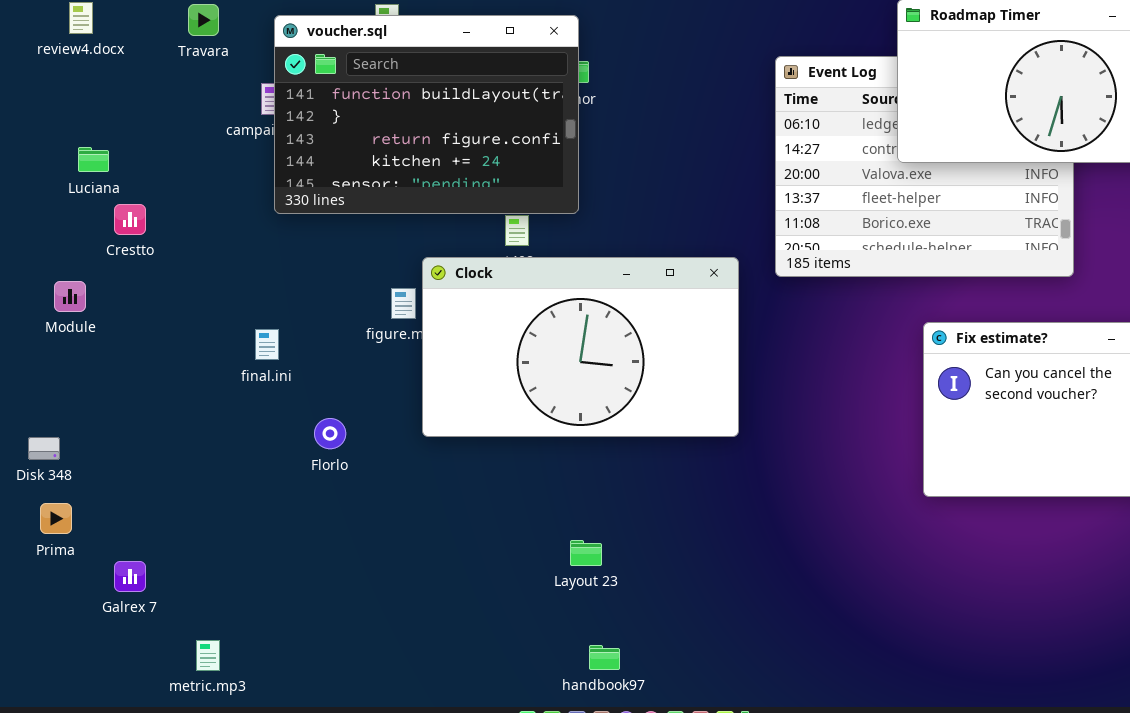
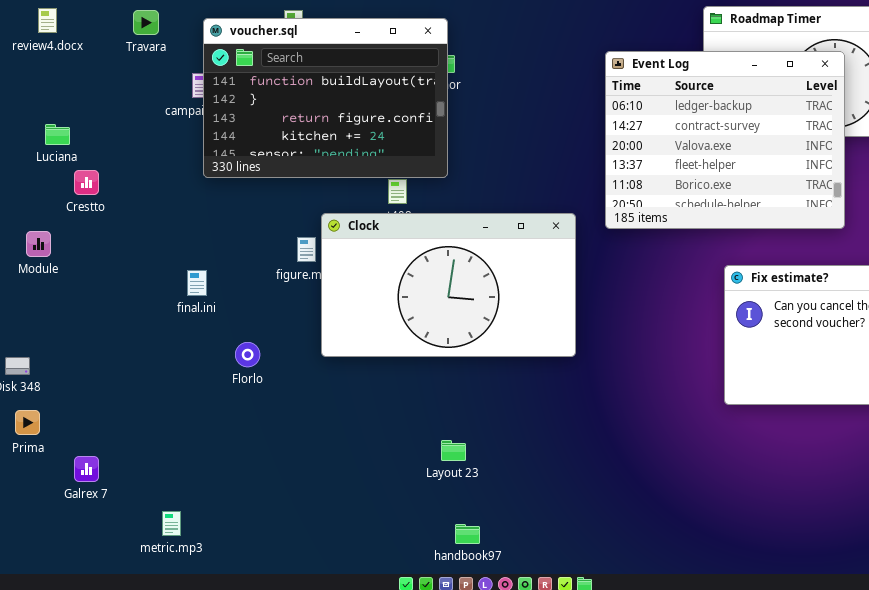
Event Log: [775,56,1074,277] -> [605,51,845,229], raised
metric.mp3: [196,640,220,671] -> [162,511,181,536], moved

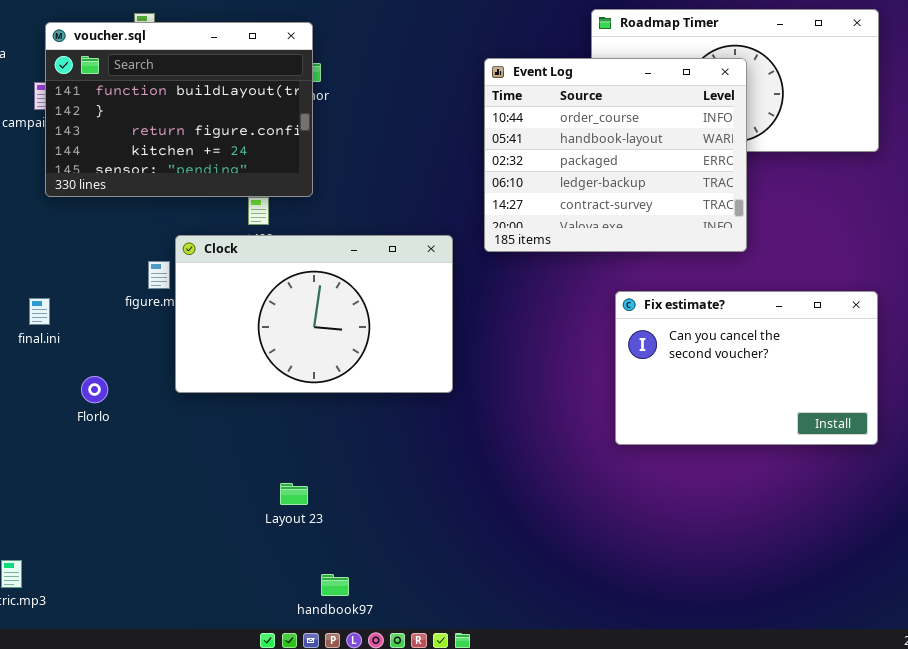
Event Log: [605,51,845,229] -> [484,58,747,252], scrolled up 3 rows
Layout 23: [441,440,466,461] -> [280,483,308,505], moved

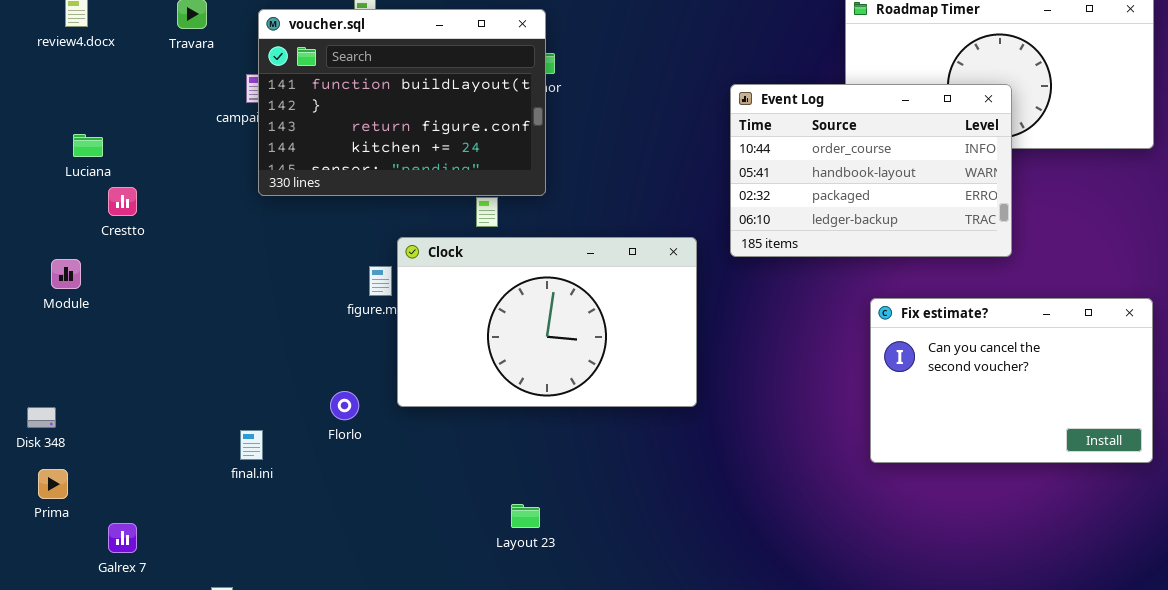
Event Log: [484,58,747,252] -> [730,84,1012,257], resized
final.ini: [29,298,50,325] -> [240,430,263,460], moved
Florlo: [81,376,108,403] -> [330,391,359,420], moved

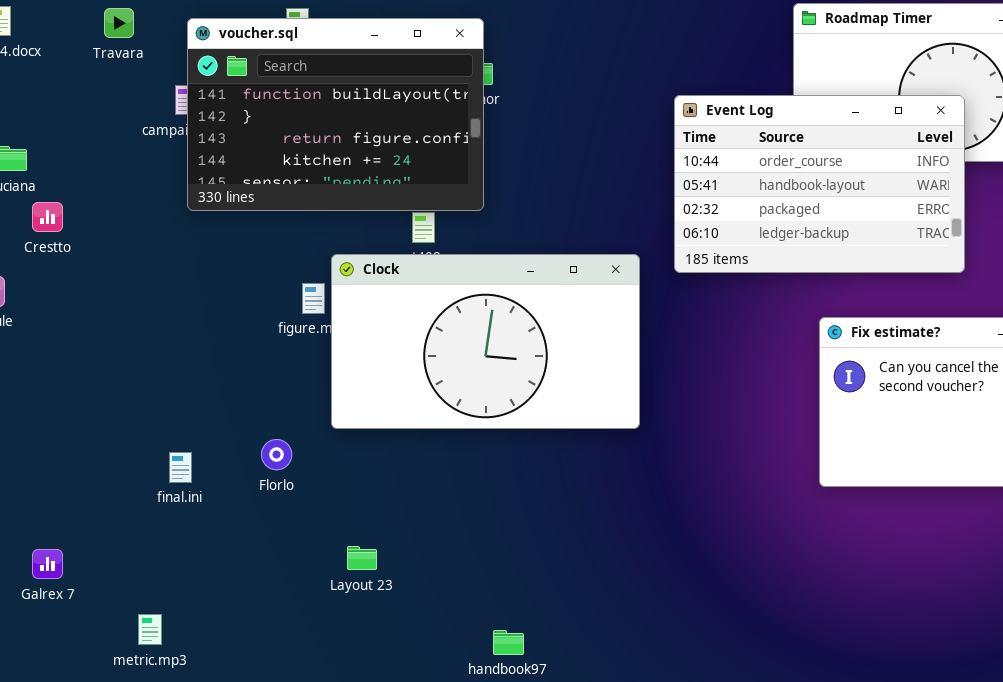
Florlo: [330,391,359,420] -> [261,439,292,470], moved
Layout 23: [511,504,540,528] -> [347,546,377,570], moved

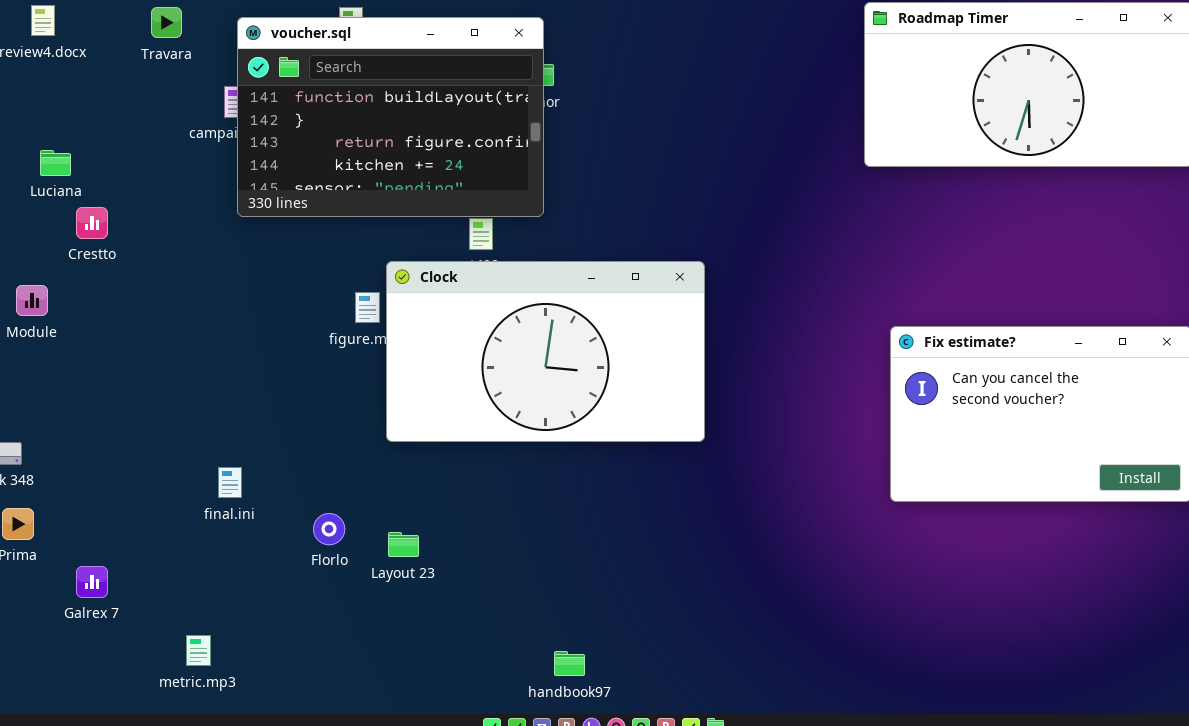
Event Log: [674,95,965,273] -> none, closed
Florlo: [261,439,292,470] -> [313,513,345,545], moved
Layout 23: [347,546,377,570] -> [388,532,419,557], moved

